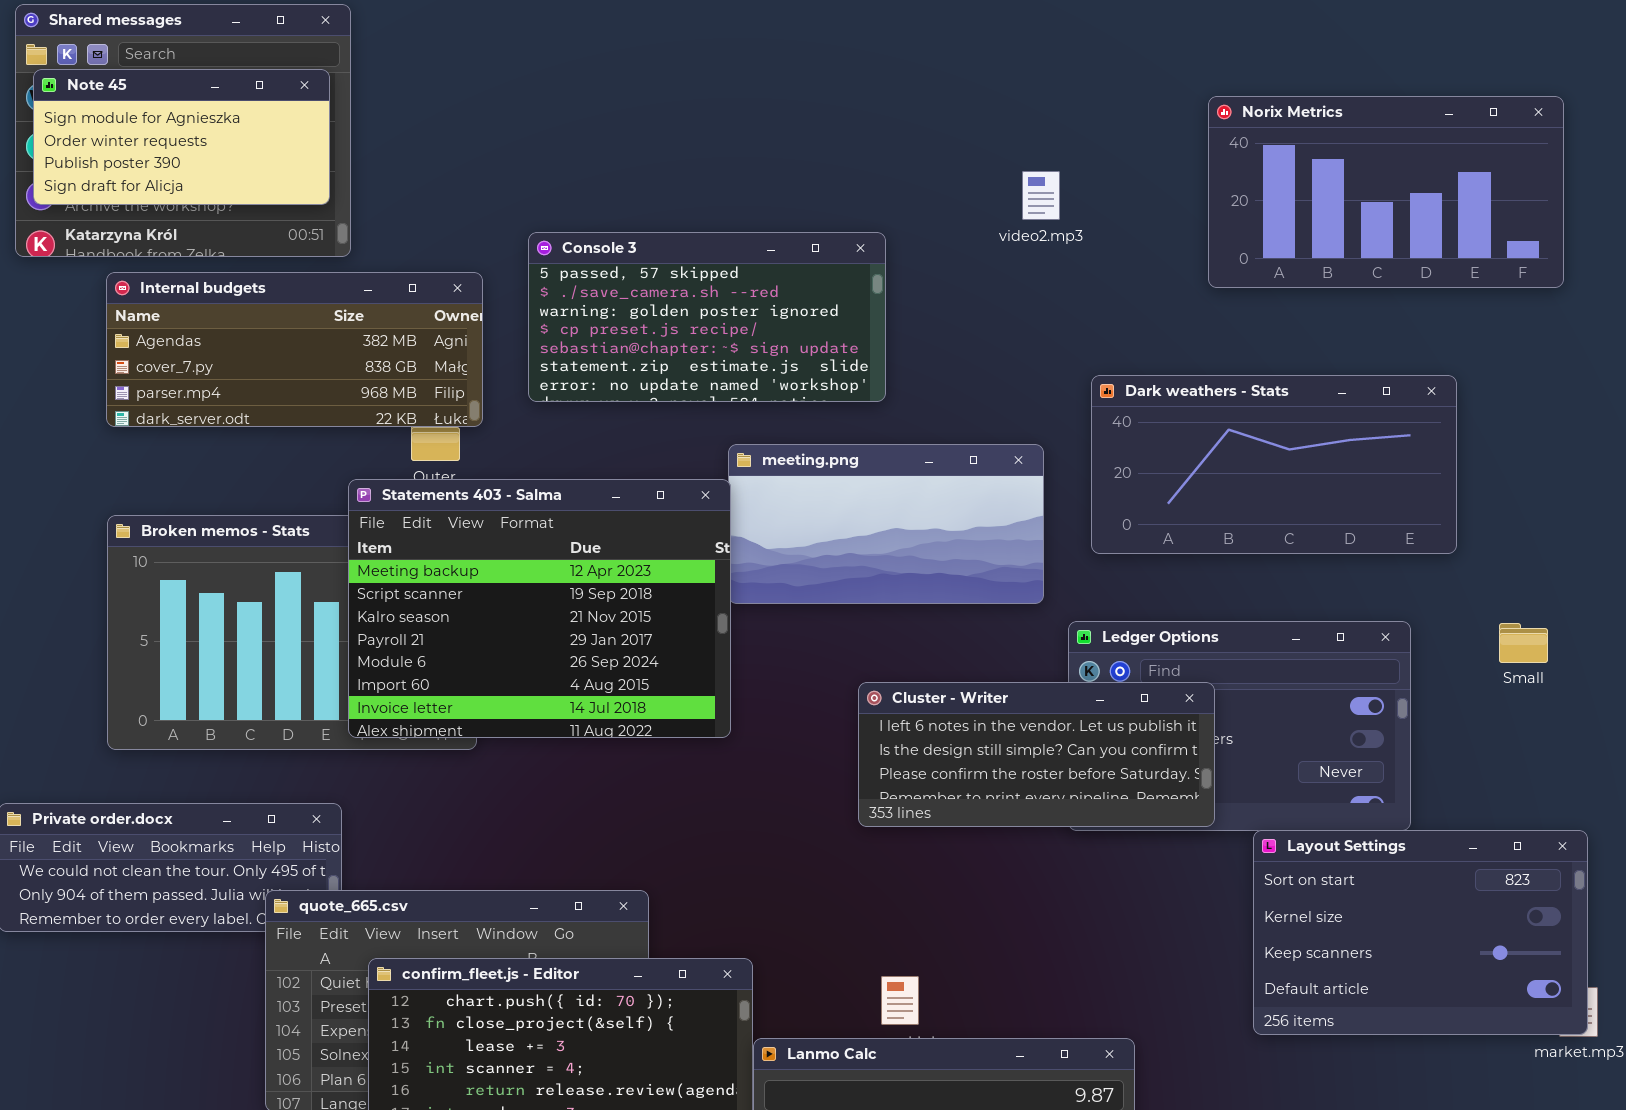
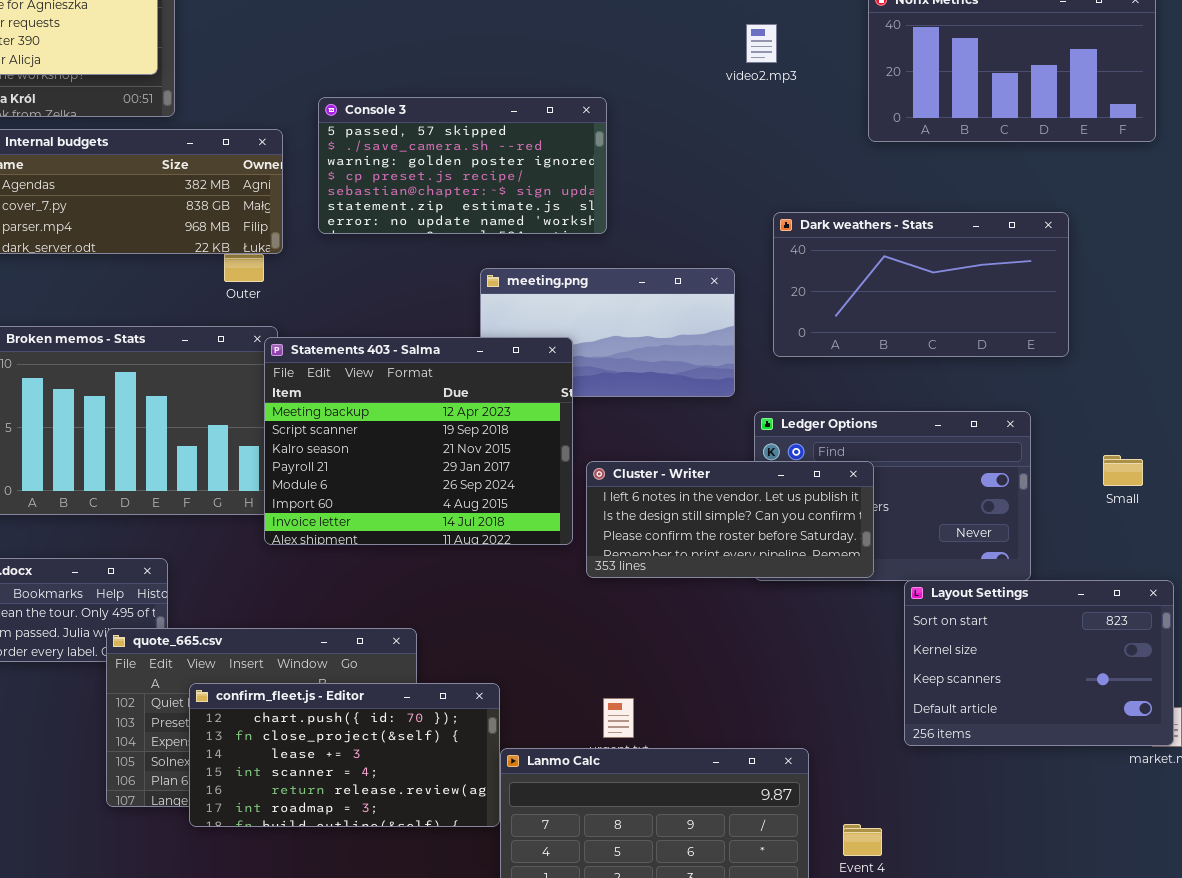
video2.mp3: [1022,171,1060,220] -> [746,24,777,63], moved
Statements 403 - Salma: [348,479,731,738] -> [264,337,573,545], moved
Small: [1499,623,1548,663] -> [1103,455,1143,486], moved

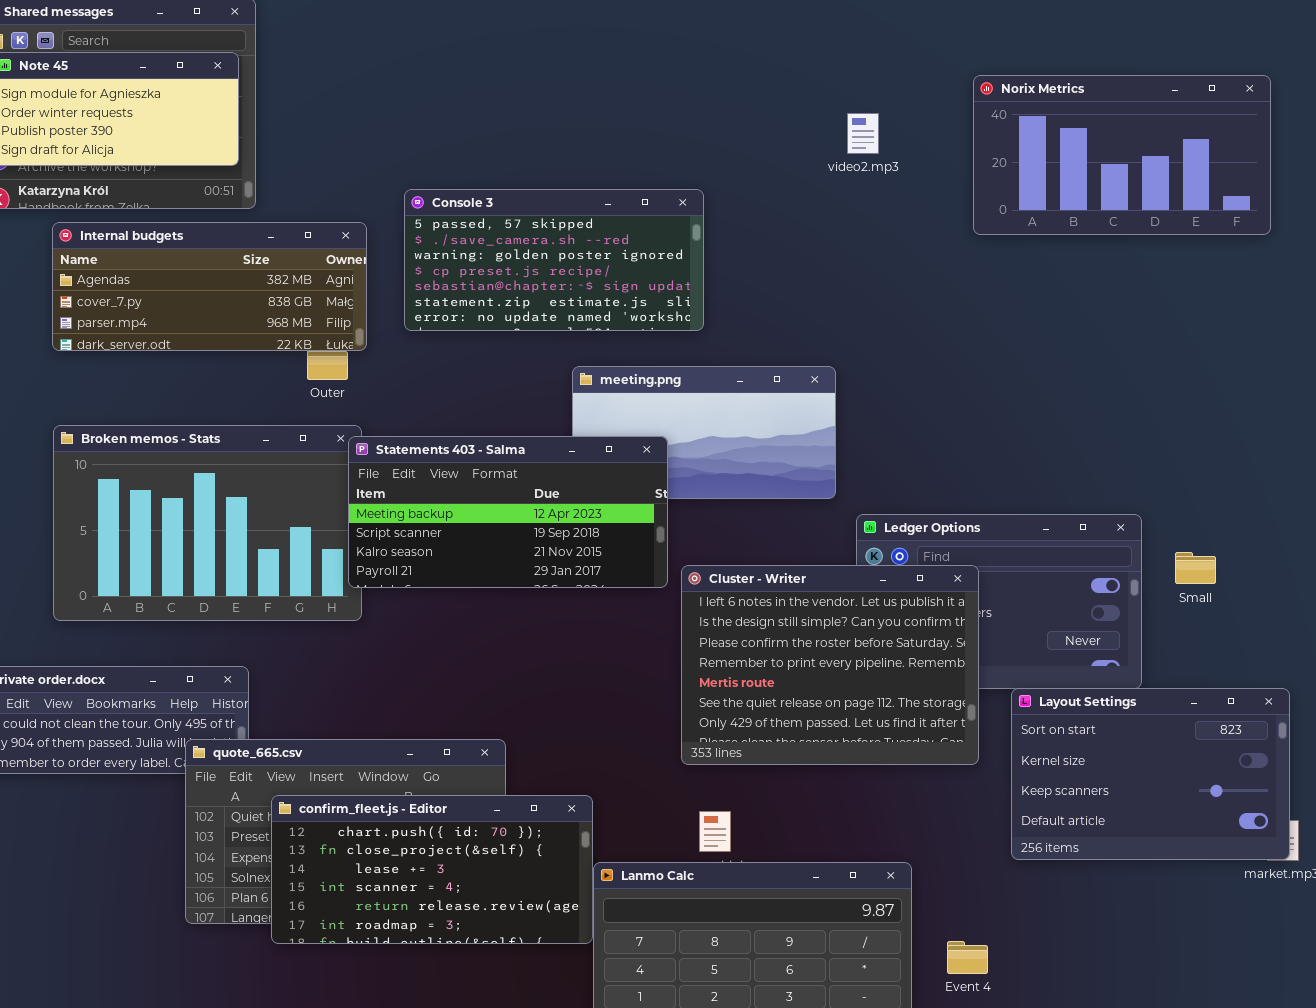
Dark weathers - Stats: [773,212,1069,357] -> none, closed
Statements 403 - Salma: [264,337,573,545] -> [348,436,668,588], resized
Small: [1103,455,1143,486] -> [1175,552,1216,584], moved
Cluster - Writer: [586,461,874,578] -> [681,565,979,765], resized

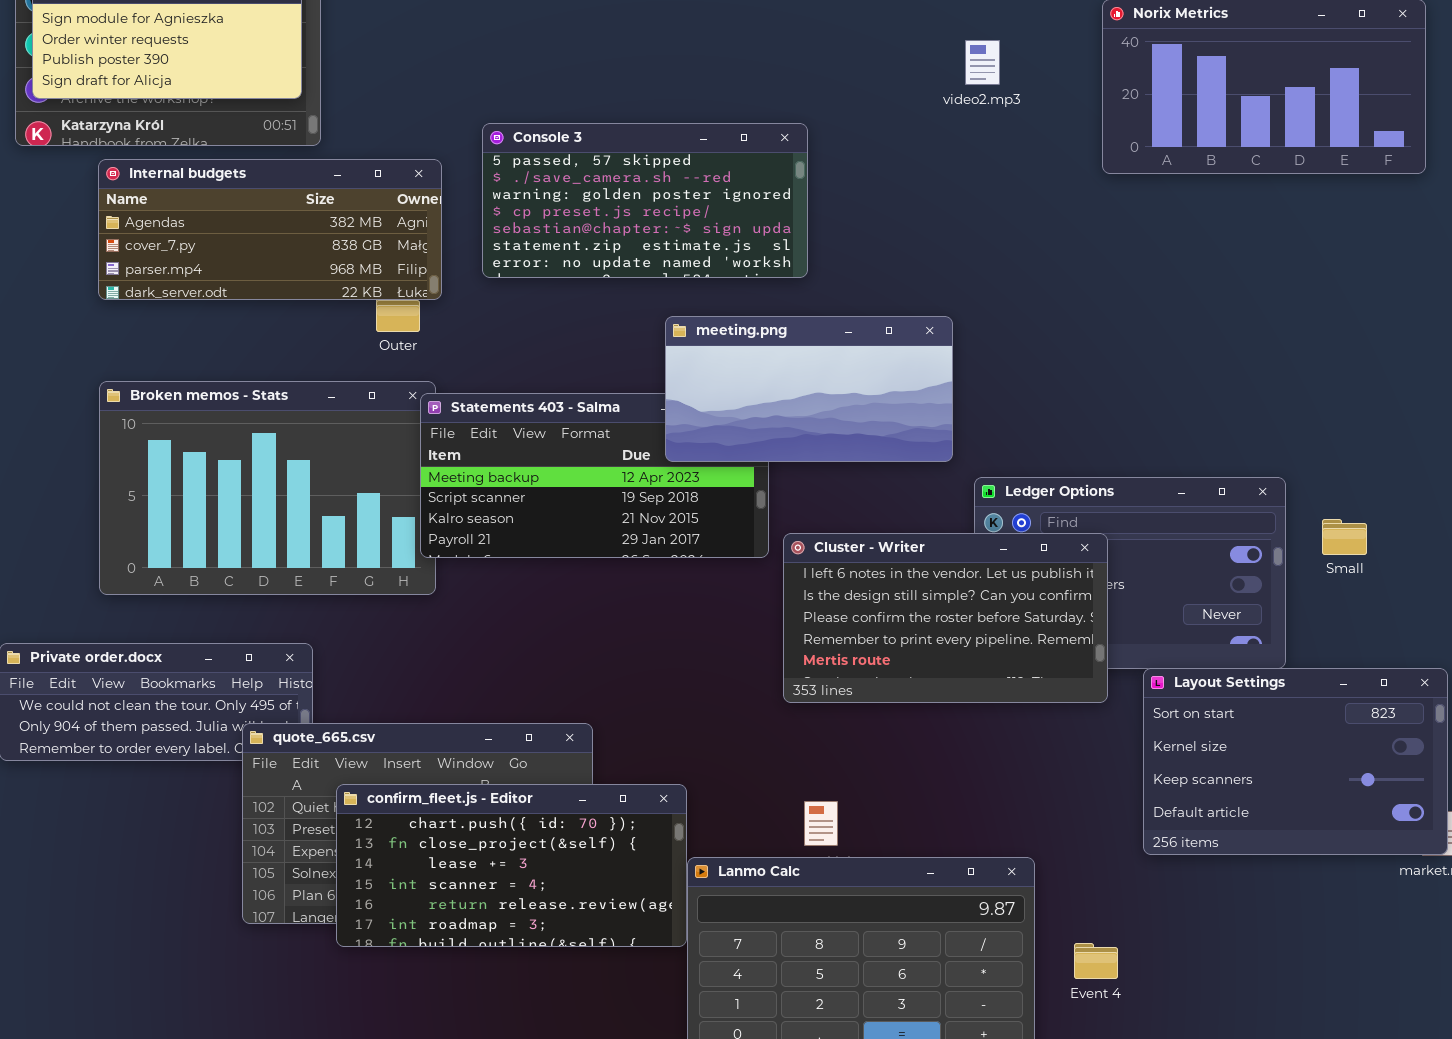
meeting.png: [572,366,836,499] -> [665,316,953,462], raised
Cluster - Writer: [681,565,979,765] -> [783,533,1108,703], resized

